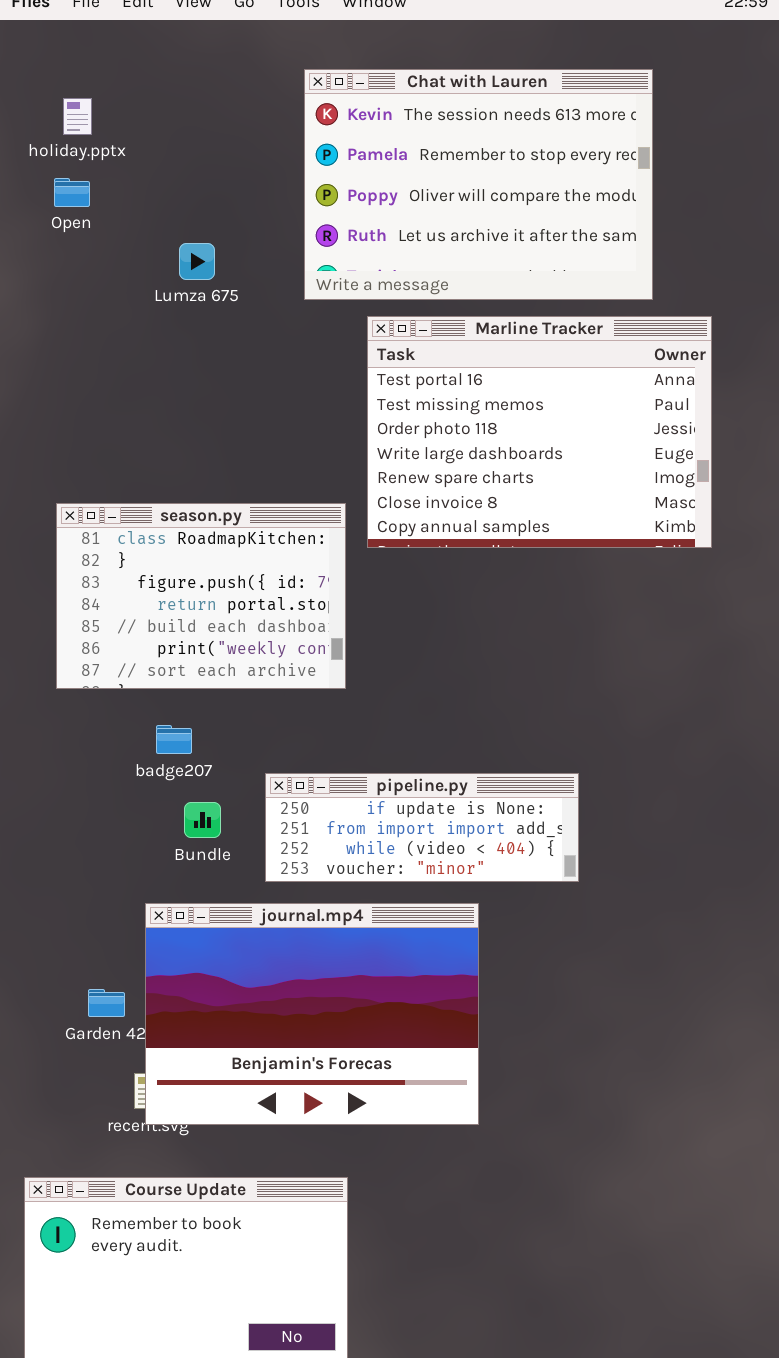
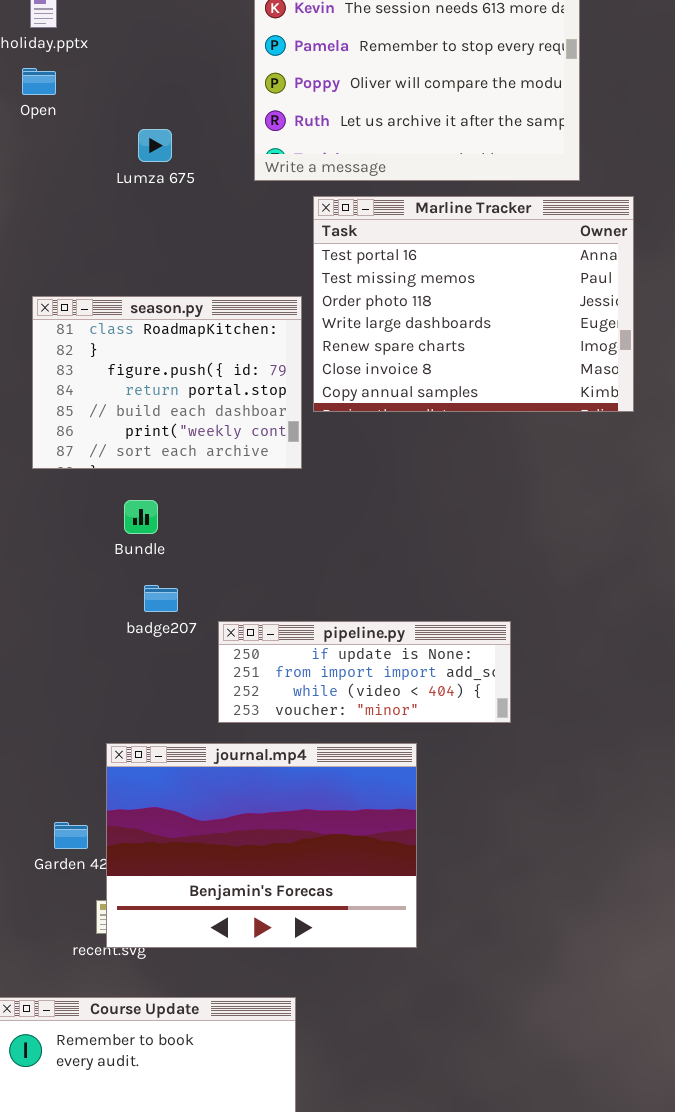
season.py: [56,503,346,689] -> [32,296,302,469], moved
badge207: [156,725,192,754] -> [144,585,178,612], moved
Bundle: [184,802,221,838] -> [124,500,158,534], moved

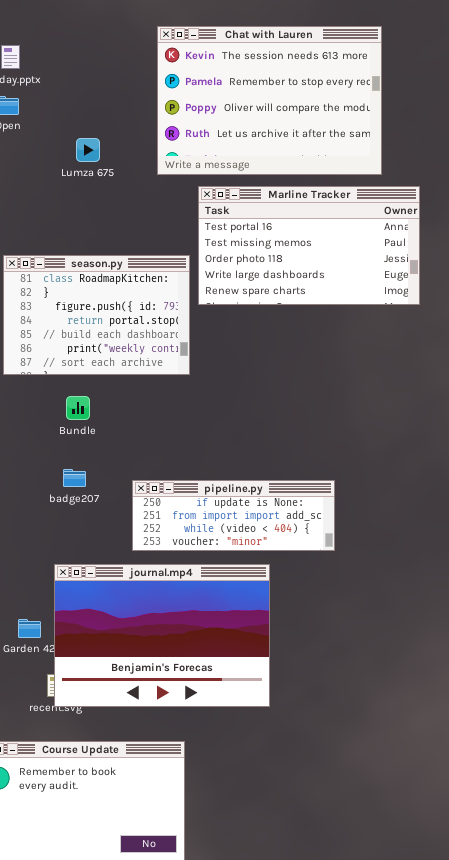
Marline Tracker: [313,196,634,412] -> [198,186,420,305], resized
badge207: [144,585,178,612] -> [63,469,86,487], moved

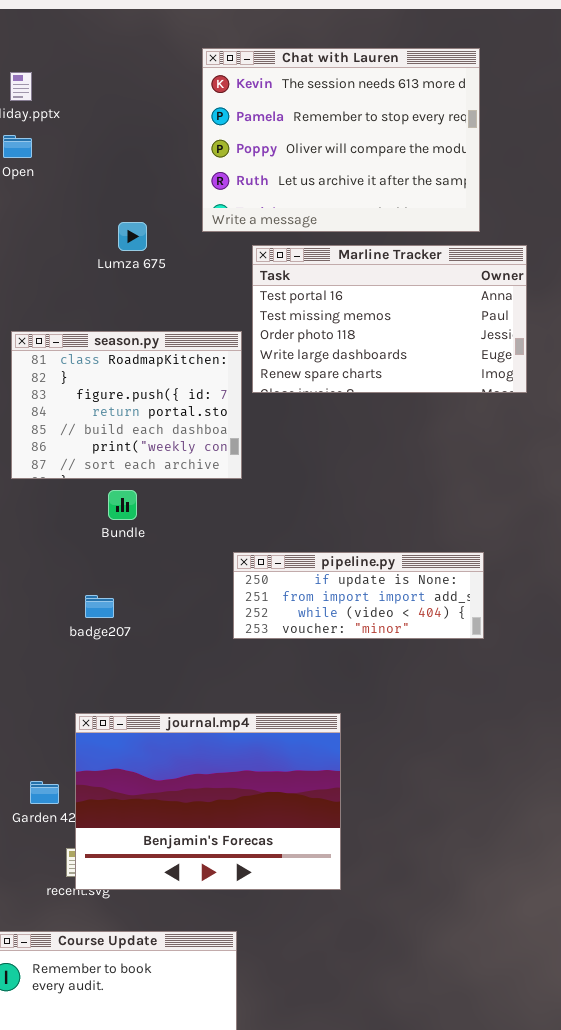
Lumza 675: [76,138,100,162] -> [118,222,147,251], moved
Bundle: [66,396,90,420] -> [108,490,137,520], moved
pipeline.py: [132,480,335,551] -> [233,552,484,639], moved

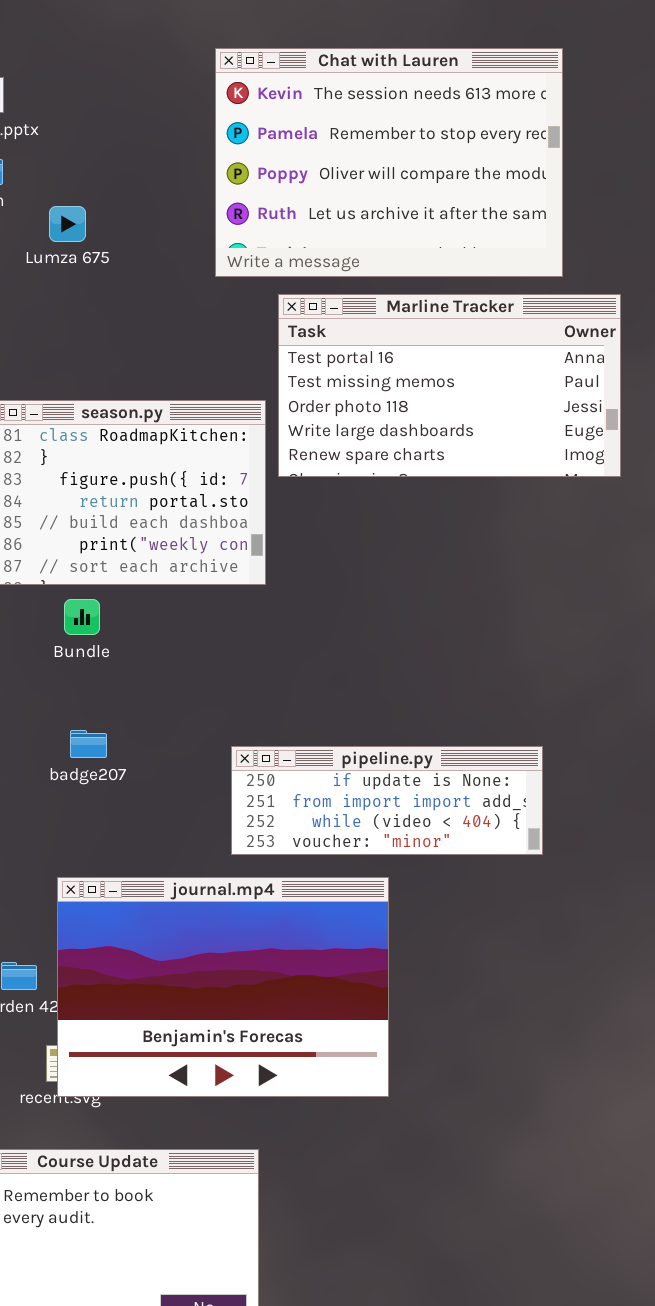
Lumza 675: [118,222,147,251] -> [49,206,86,242], moved
Bundle: [108,490,137,520] -> [64,599,100,635], moved
pipeline.py: [233,552,484,639] -> [231,746,543,855], moved

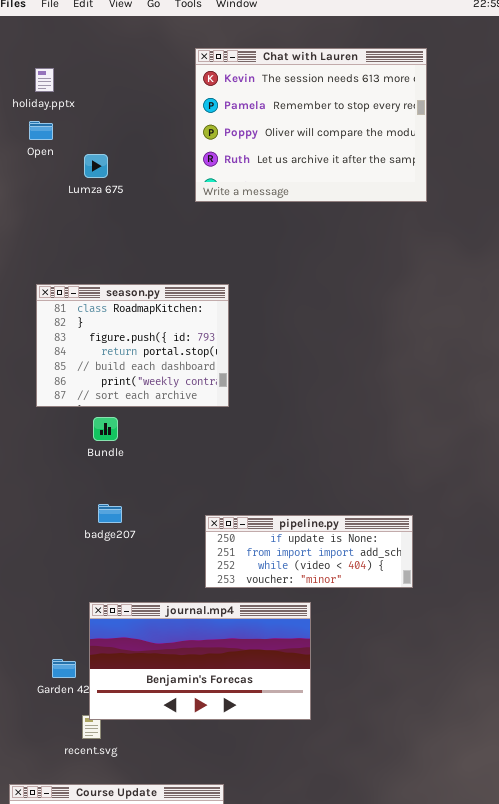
Marline Tracker: [278,294,621,477] -> none, closed
journal.mp4: [57,877,389,1097] -> [89,602,311,720], resized

